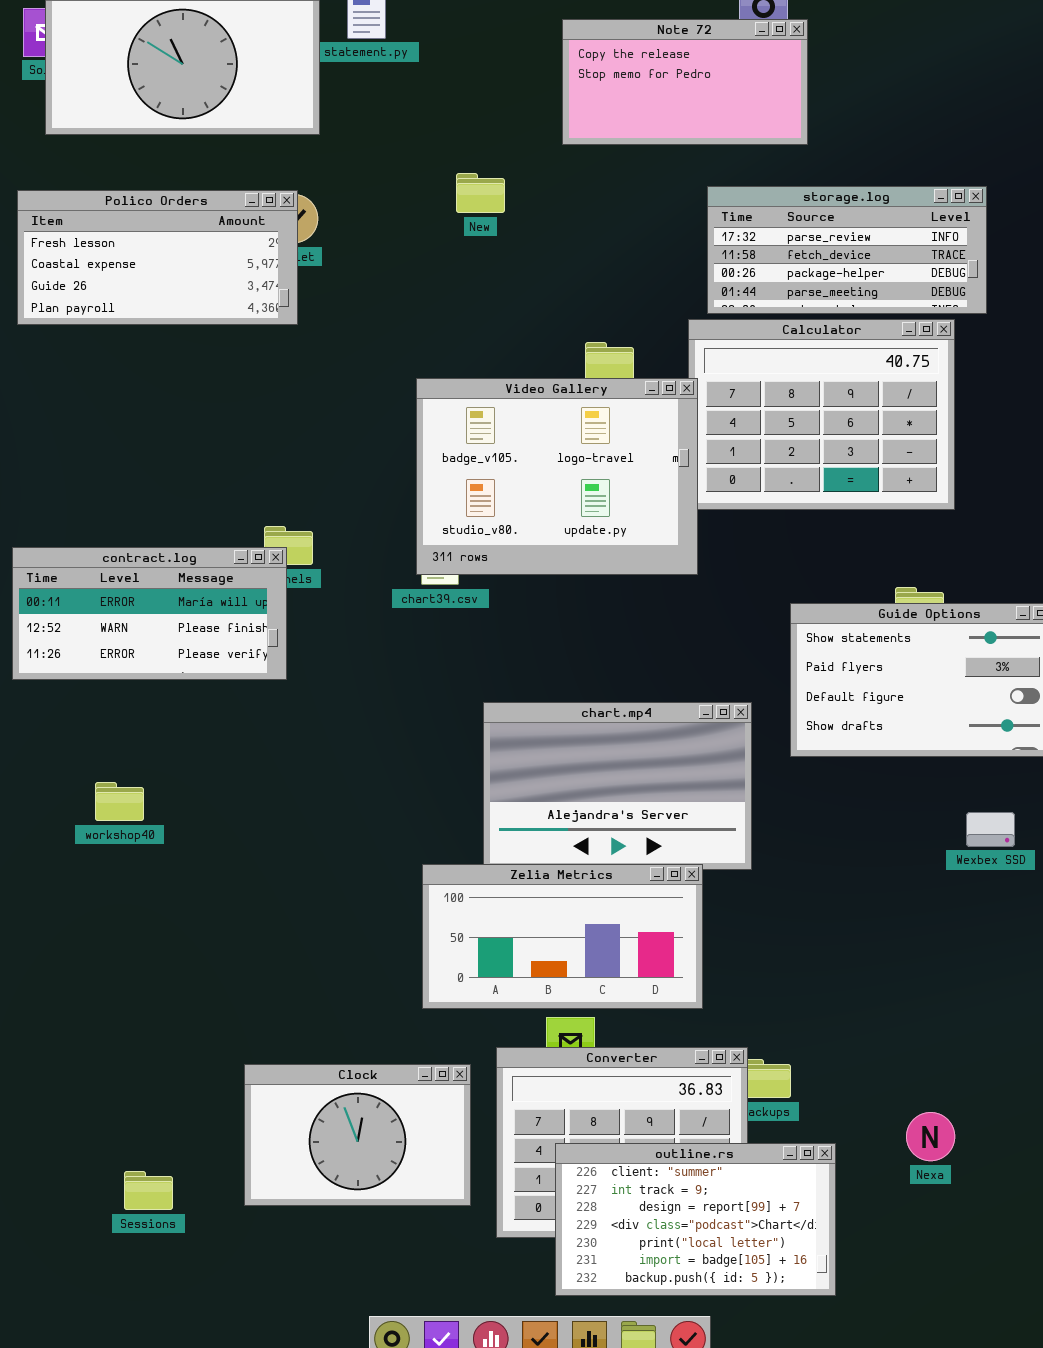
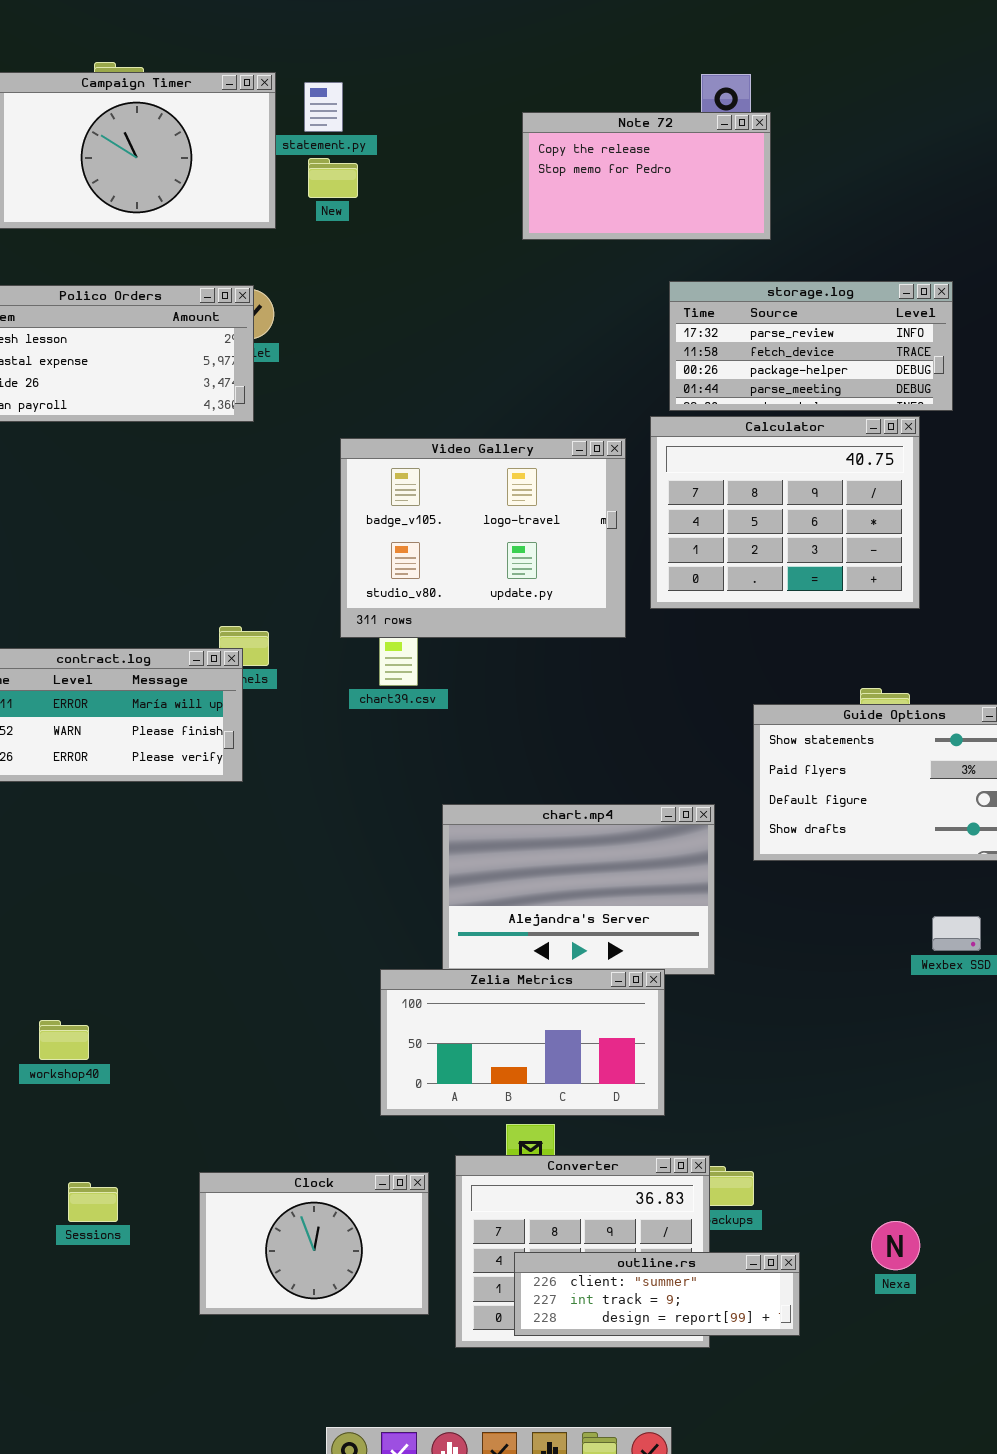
New: [456,173,505,213] -> [308,158,358,198], moved
Video Gallery: [416,378,698,575] -> [340,438,626,638], moved
workshop40: [95,782,144,821] -> [39,1020,89,1060], moved
outline.rs: [555,1143,836,1296] -> [514,1252,800,1336], resized
Sessions: [124,1171,173,1210] -> [68,1182,118,1222], moved

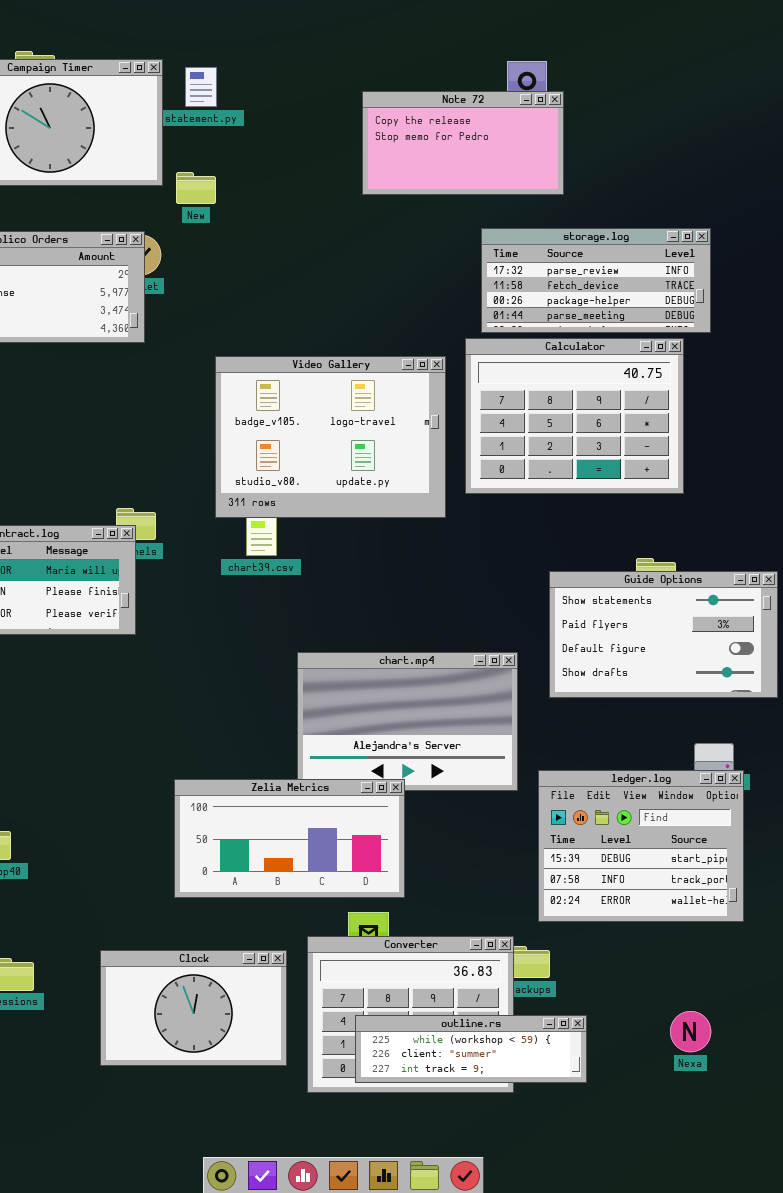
New: [308,158,358,198] -> [176,172,216,204], moved
ledger.log: none -> [538,770,744,922], opened
Zelia Metrics: [380,969,665,1116] -> [174,779,405,898], moved
Nexa: [871,1221,920,1270] -> [670,1011,711,1052], moved
outline.rs: [514,1252,800,1336] -> [355,1015,587,1083], scrolled up 1 row

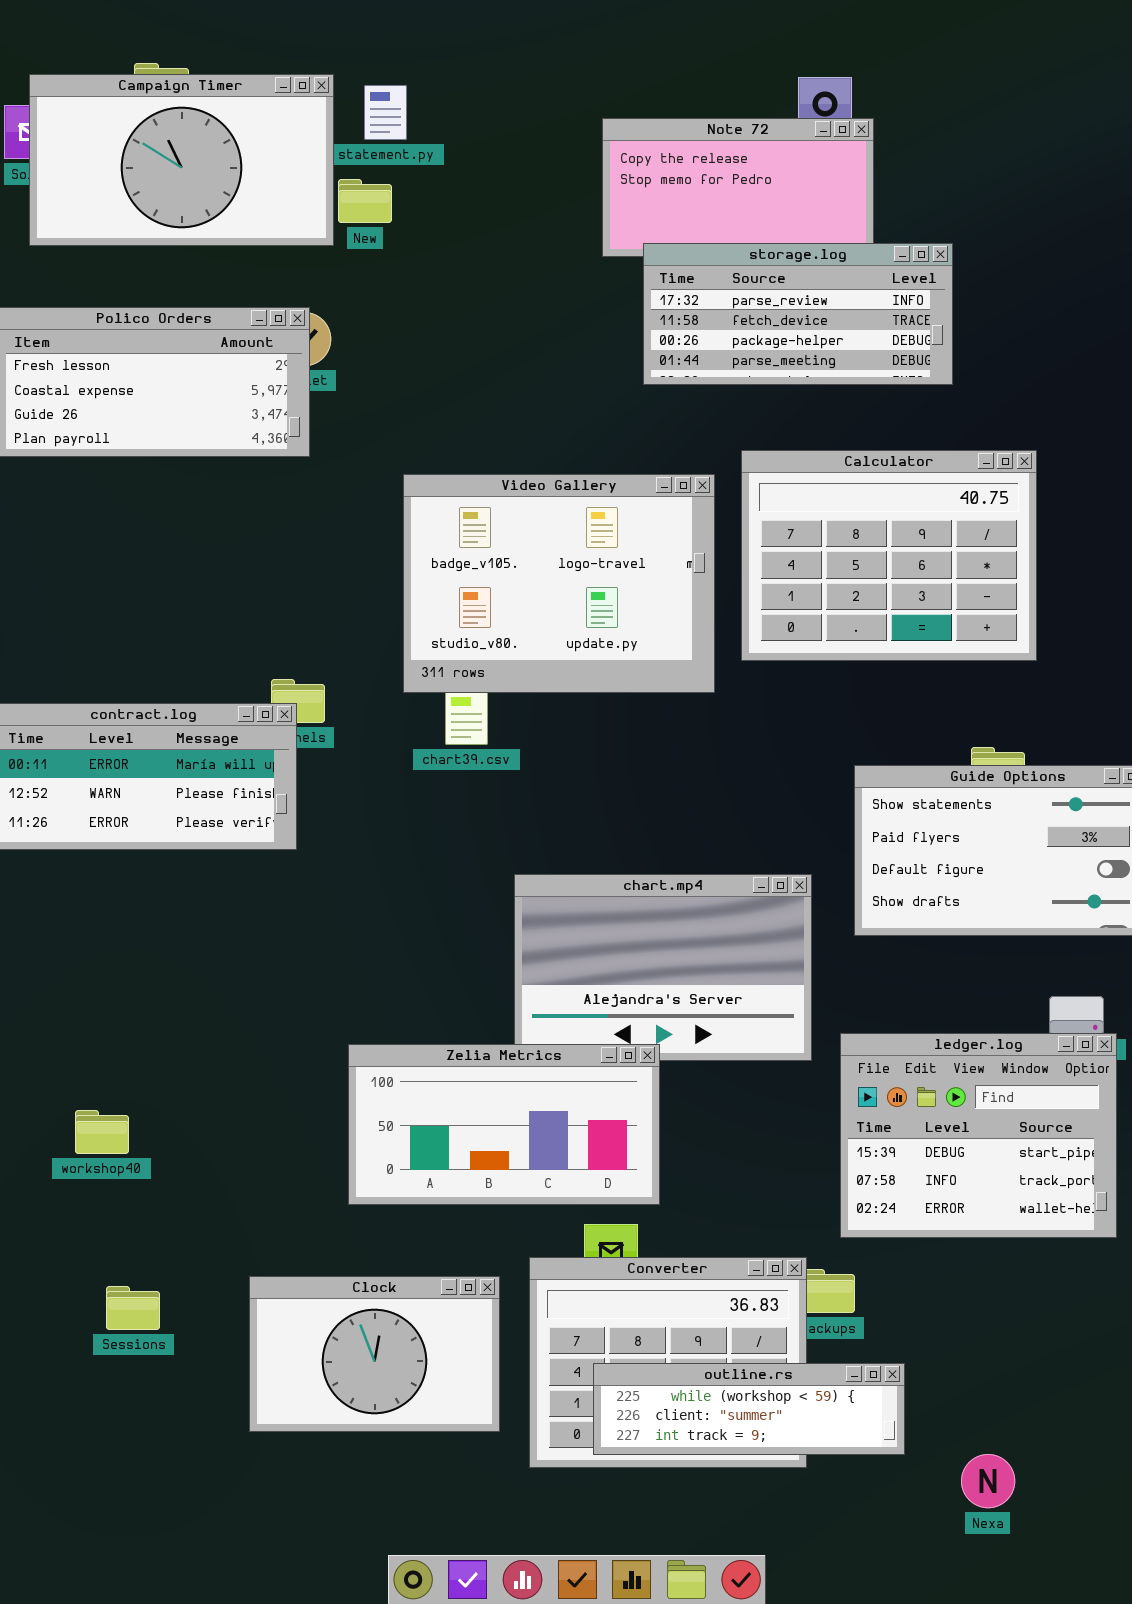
New: [176,172,216,204] -> [338,179,392,223], moved
storage.log: [481,228,711,333] -> [643,243,953,385], moved
Nexa: [670,1011,711,1052] -> [961,1454,1015,1508], moved

